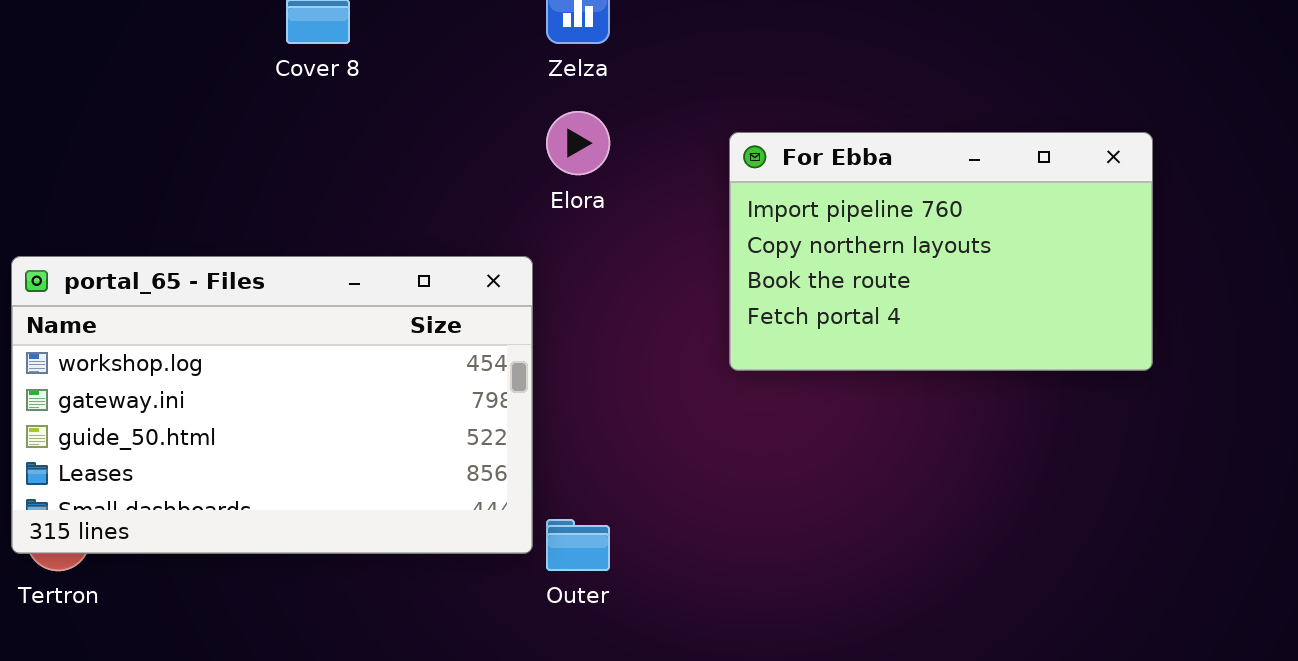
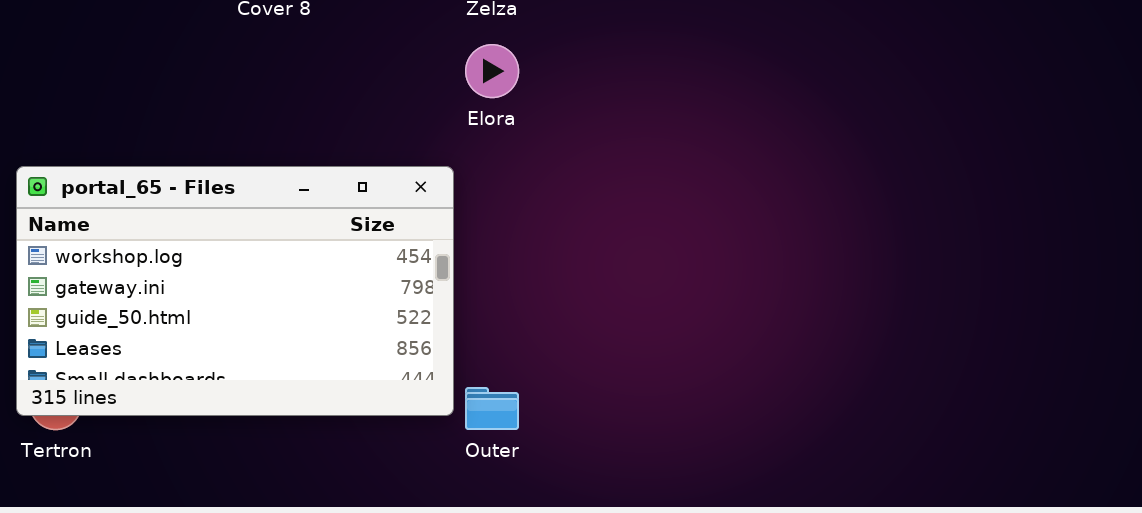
For Ebba: [729,132,1153,371] -> none, closed

